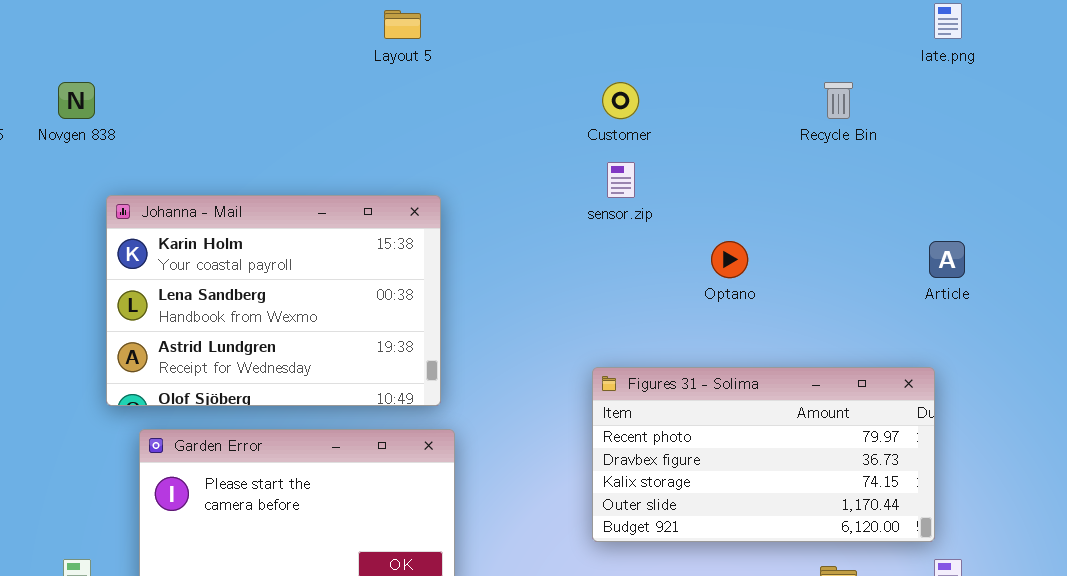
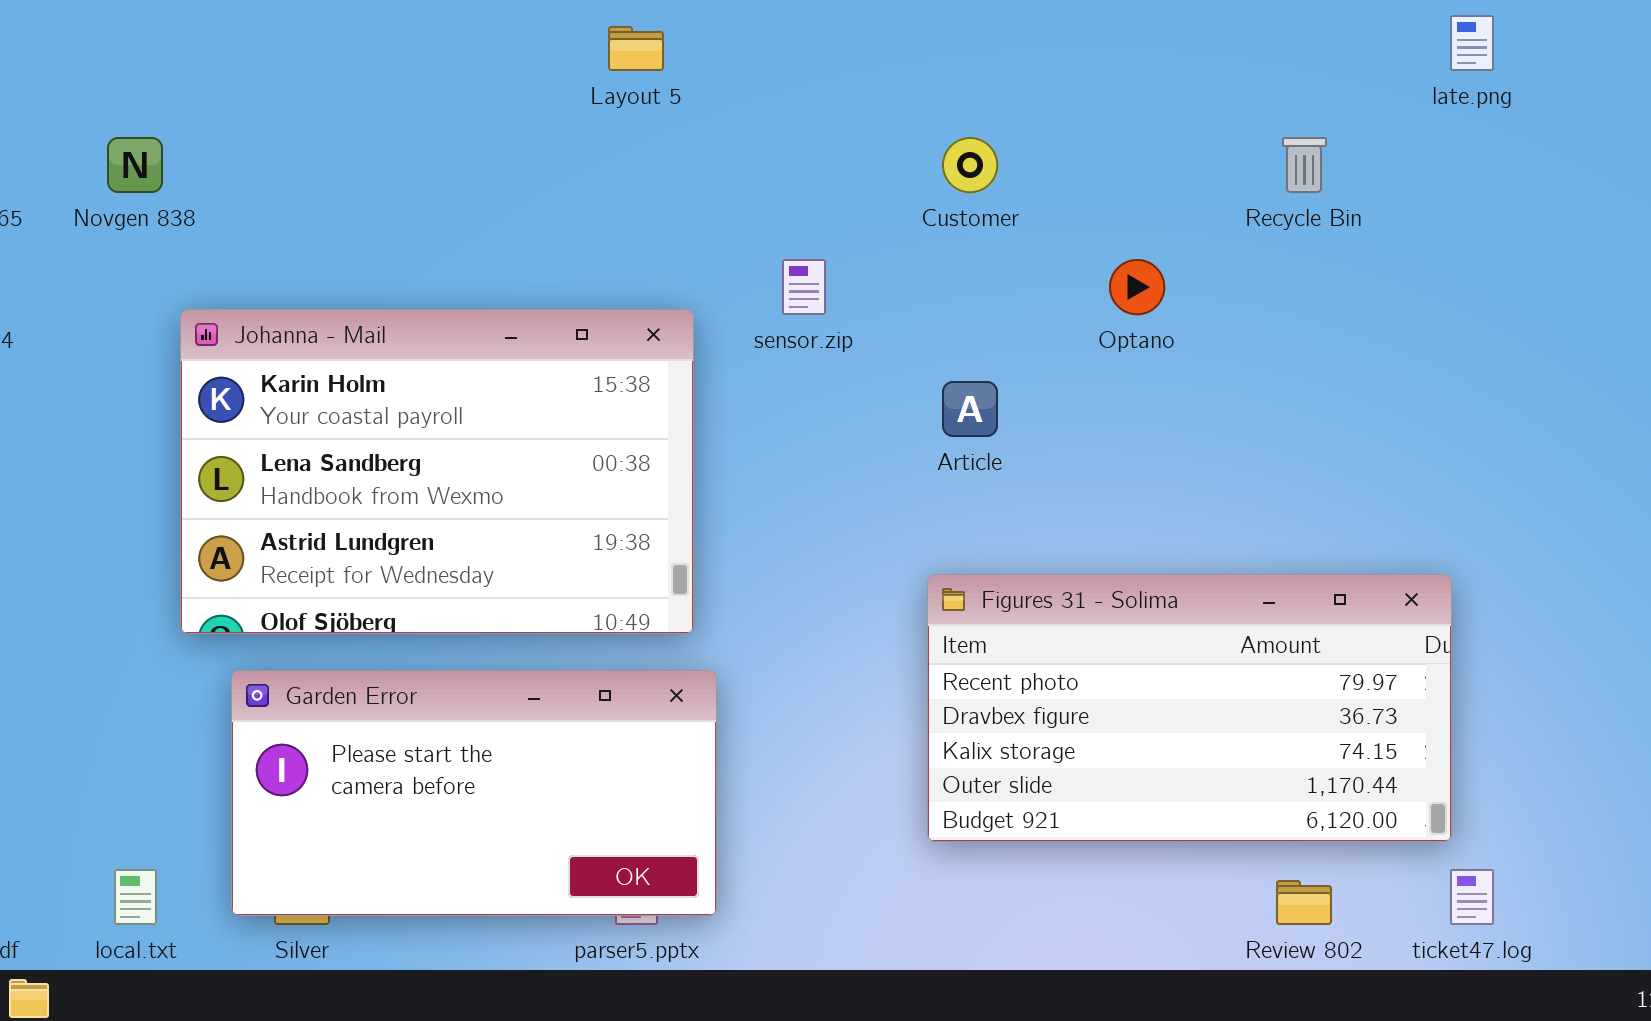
sensor.zip: [607,162,635,198] -> [782,259,826,315], moved
Optano: [711,241,748,278] -> [1109,259,1165,315], moved
Article: [929,241,965,278] -> [942,381,998,437], moved

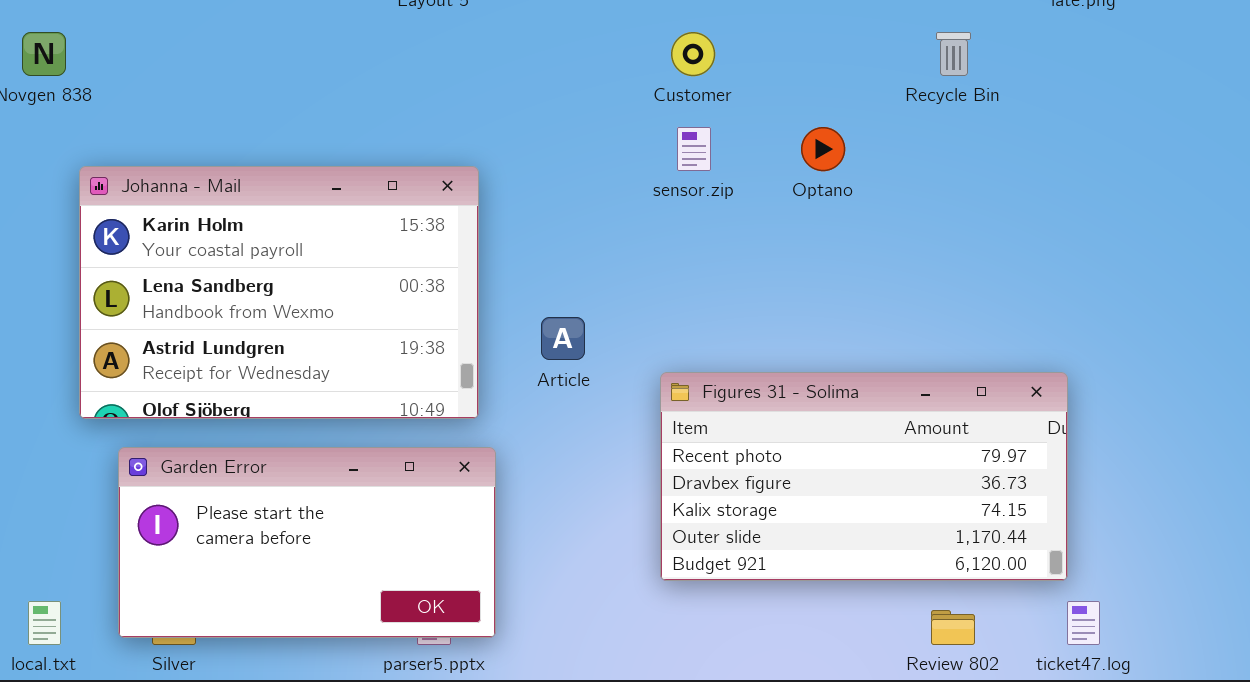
sensor.zip: [782,259,826,315] -> [677,127,711,171], moved
Article: [942,381,998,437] -> [541,317,585,360], moved

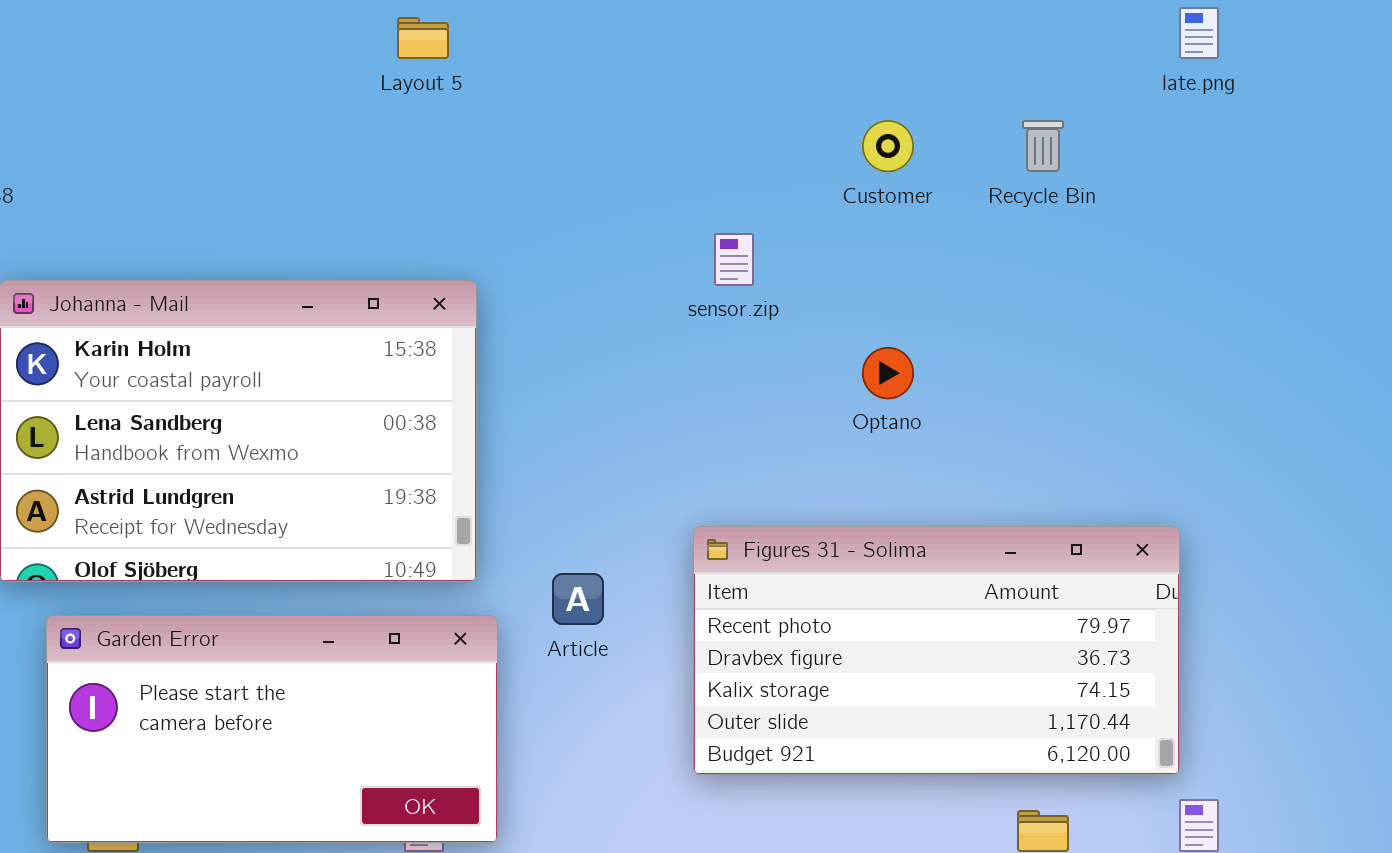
Customer: [671,32,715,76] -> [862,120,914,172], moved
Optano: [801,127,845,171] -> [862,347,914,399], moved
Article: [541,317,585,360] -> [552,573,604,625], moved

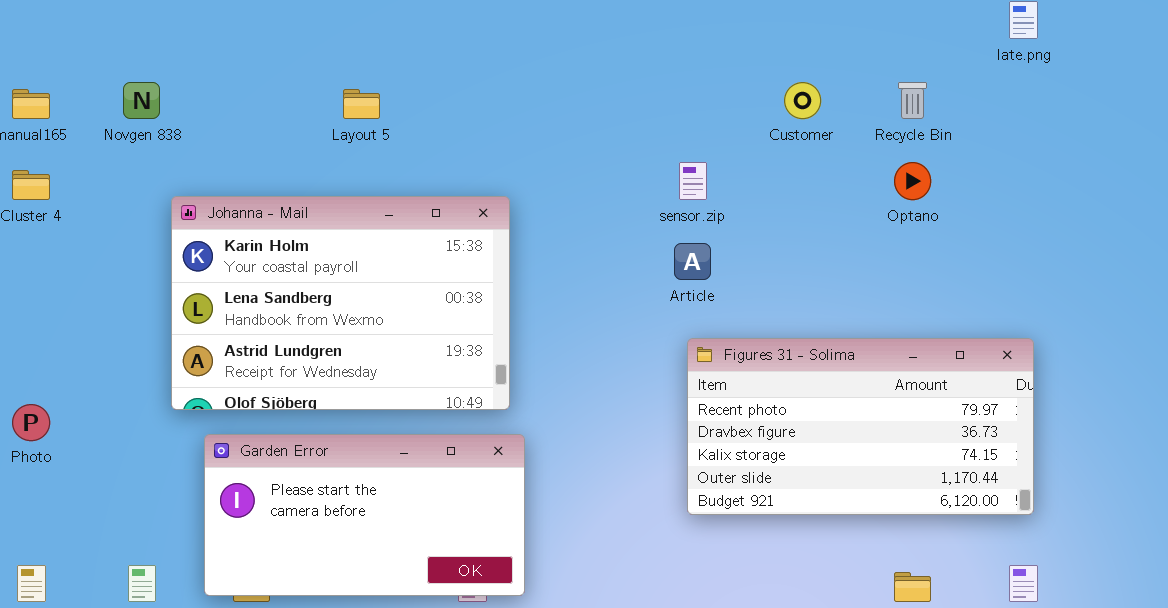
Layout 5: [397,17,449,59] -> [343,89,380,119], moved
Optano: [862,347,914,399] -> [894,162,931,200], moved
Figures 31 - Solima: [693,526,1180,775] -> [687,338,1034,515], moved
Article: [552,573,604,625] -> [674,243,711,280], moved

